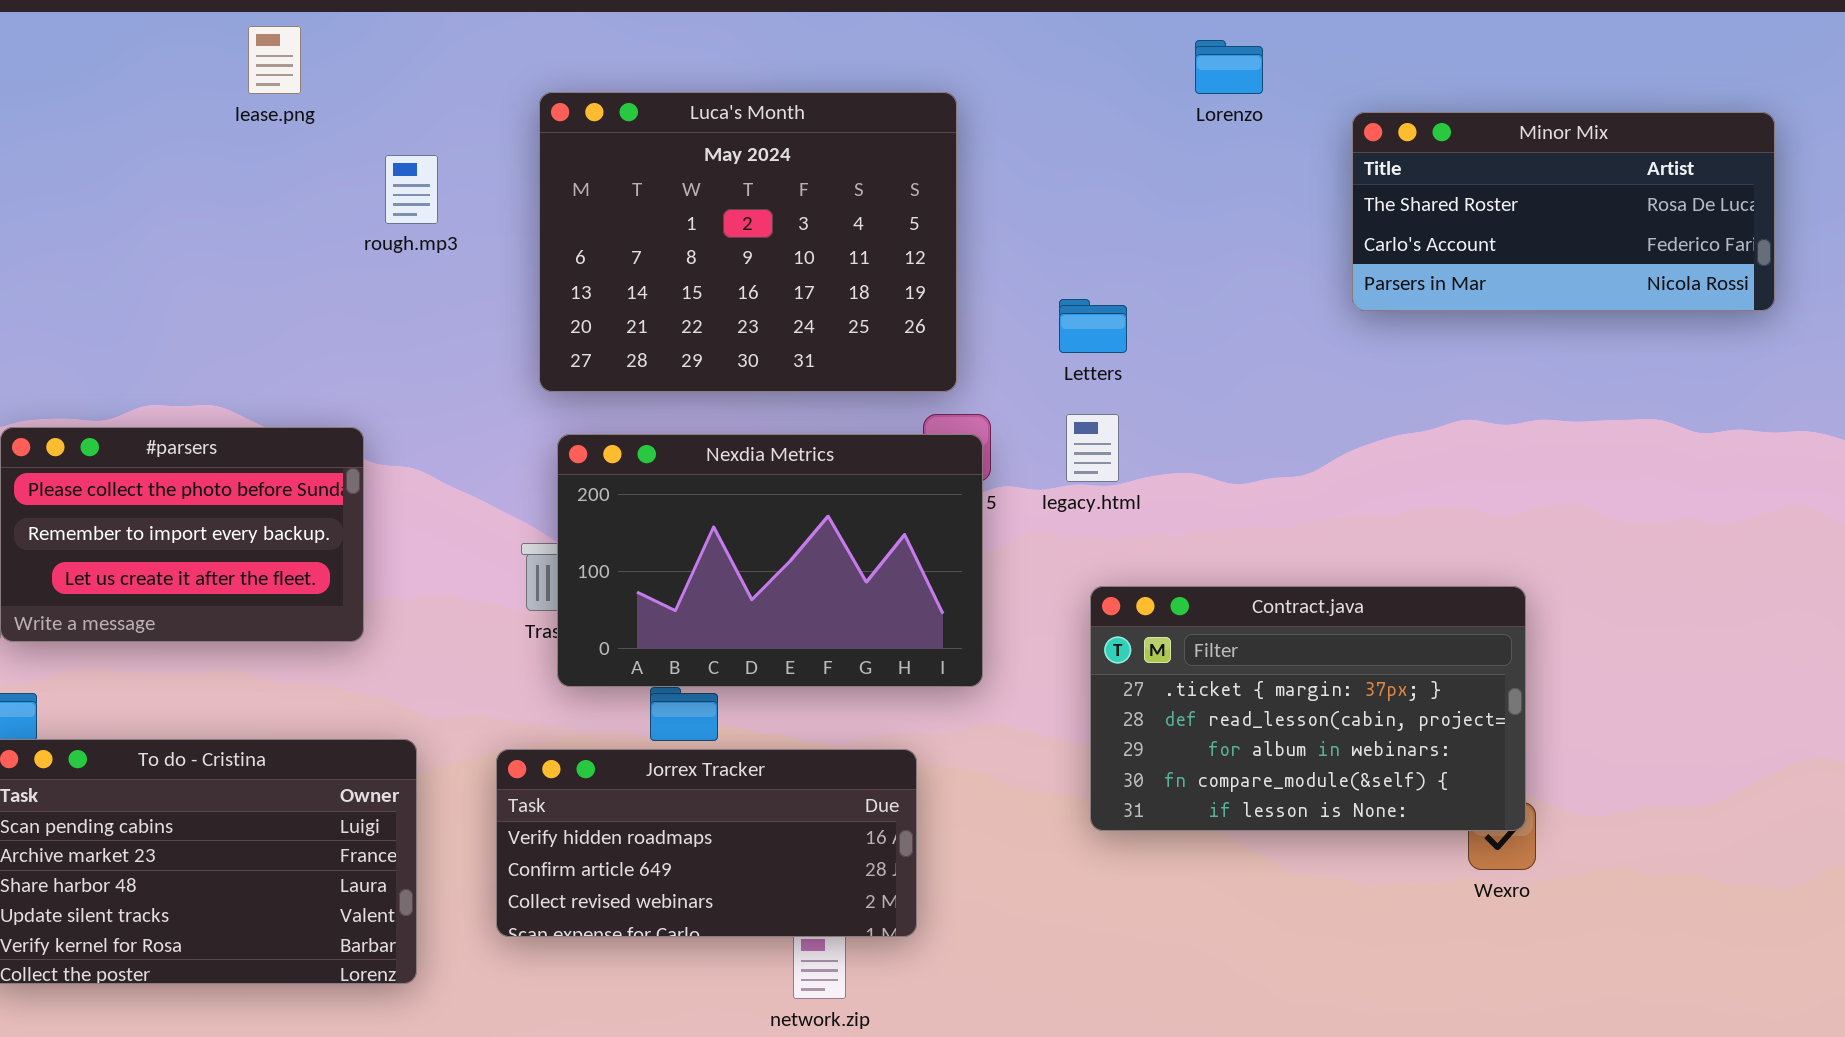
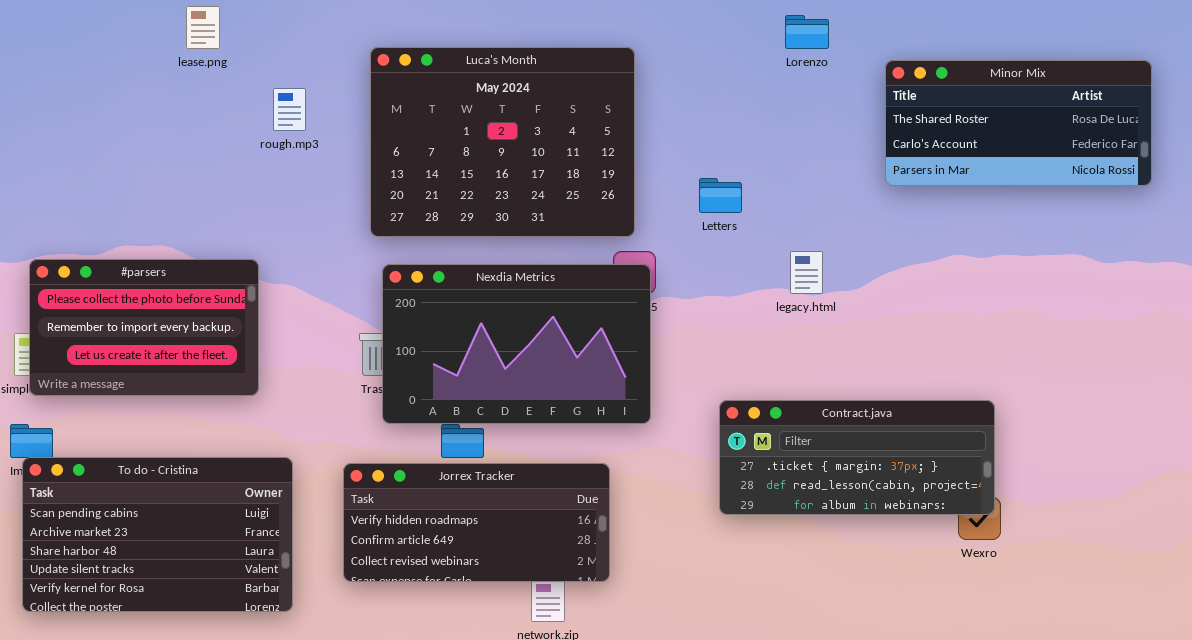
legacy.html: [1066,414,1119,482] -> [790,251,823,294], moved
Contract.java: [1090,586,1526,831] -> [719,400,995,515], resized

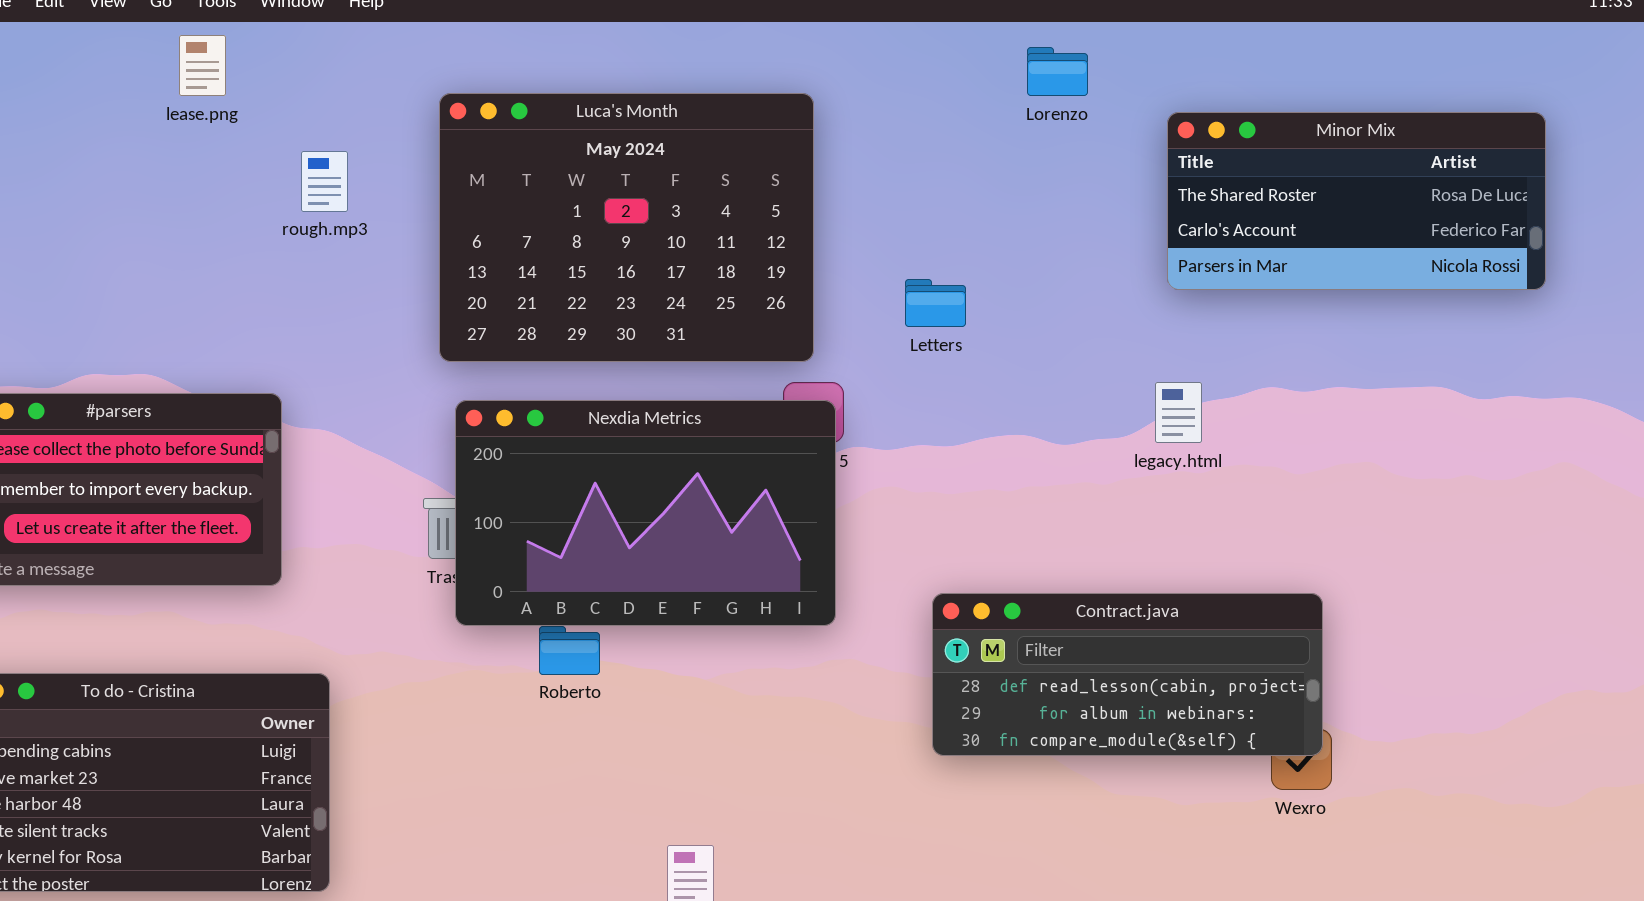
legacy.html: [790,251,823,294] -> [1155,382,1202,443], moved
Contract.java: [719,400,995,515] -> [932,593,1323,756], scrolled down 1 row
Jorrex Tracker: [343,463,610,582] -> none, closed

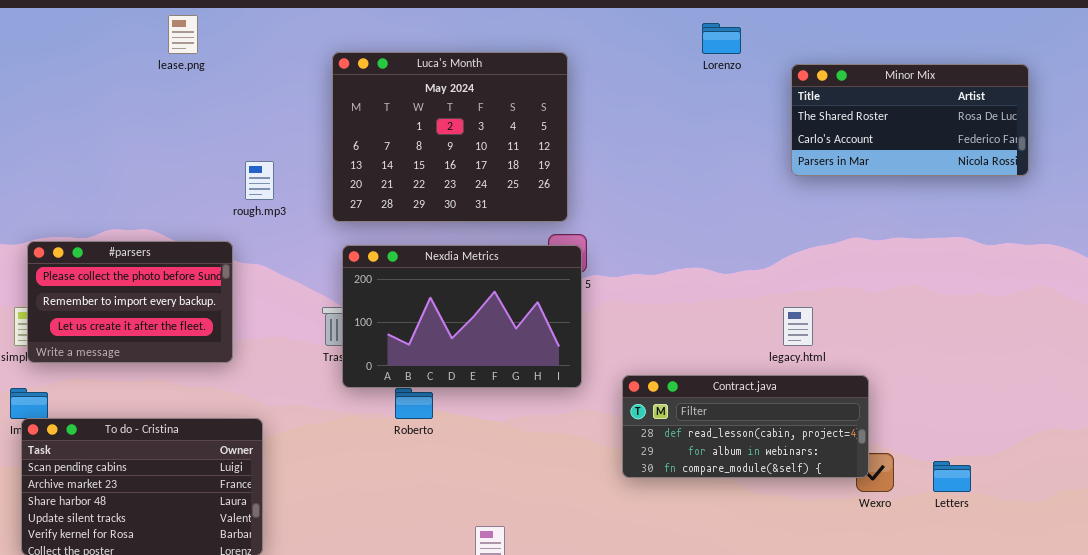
rough.mp3: [301,151,348,212] -> [245,161,274,200], moved
Letters: [905,279,966,327] -> [933,461,971,492], moved
legacy.html: [1155,382,1202,443] -> [783,307,813,346], moved
Contract.java: [932,593,1323,756] -> [622,375,869,478], moved

